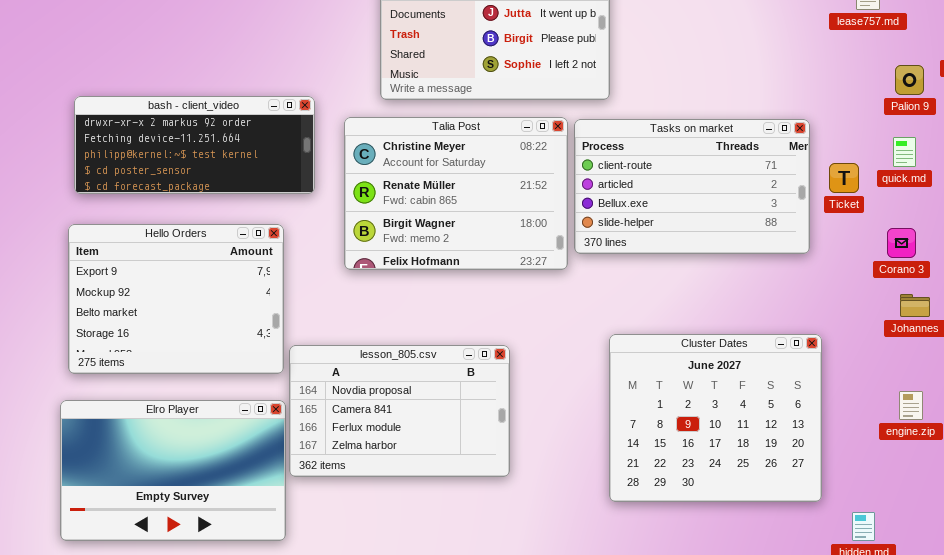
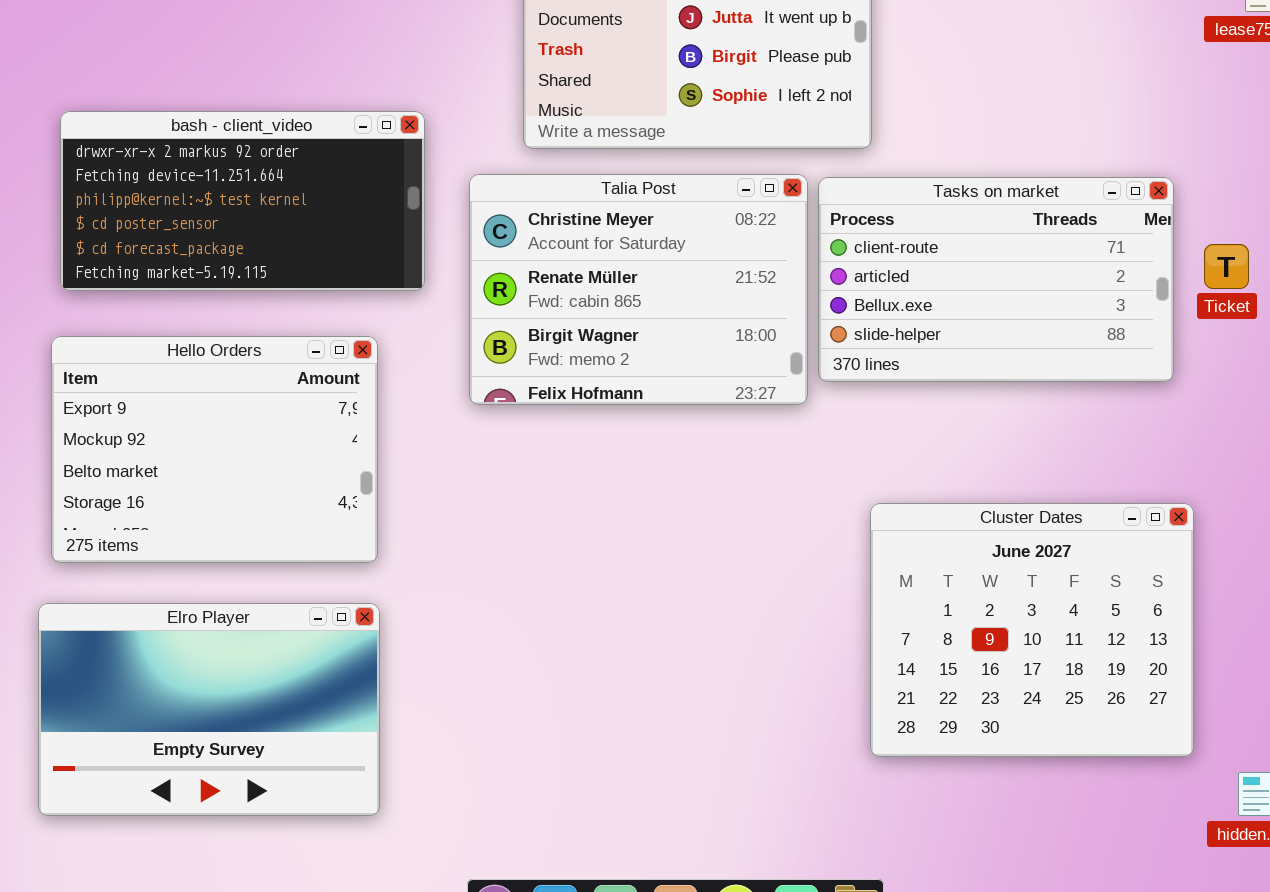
bash - client_video: [74,96,315,194] -> [60,111,425,291], resized
lesson_805.csv: [289,345,510,477] -> none, closed

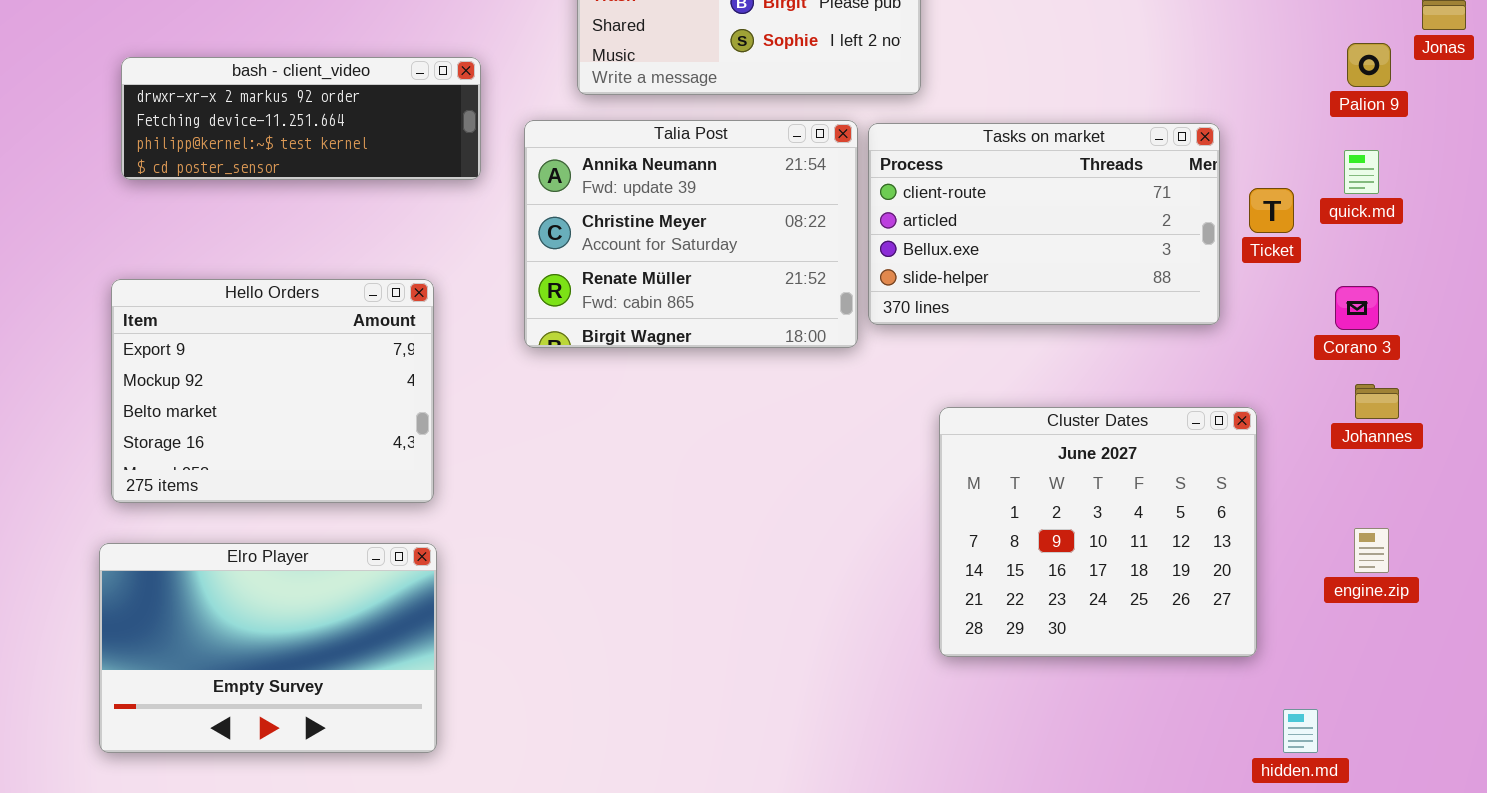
bash - client_video: [60,111,425,291] -> [121,57,481,180], resized
Talia Post: [469,174,808,405] -> [524,120,858,348], scrolled up 1 row
Cluster Dates: [870,503,1194,757] -> [939,407,1257,657], moved

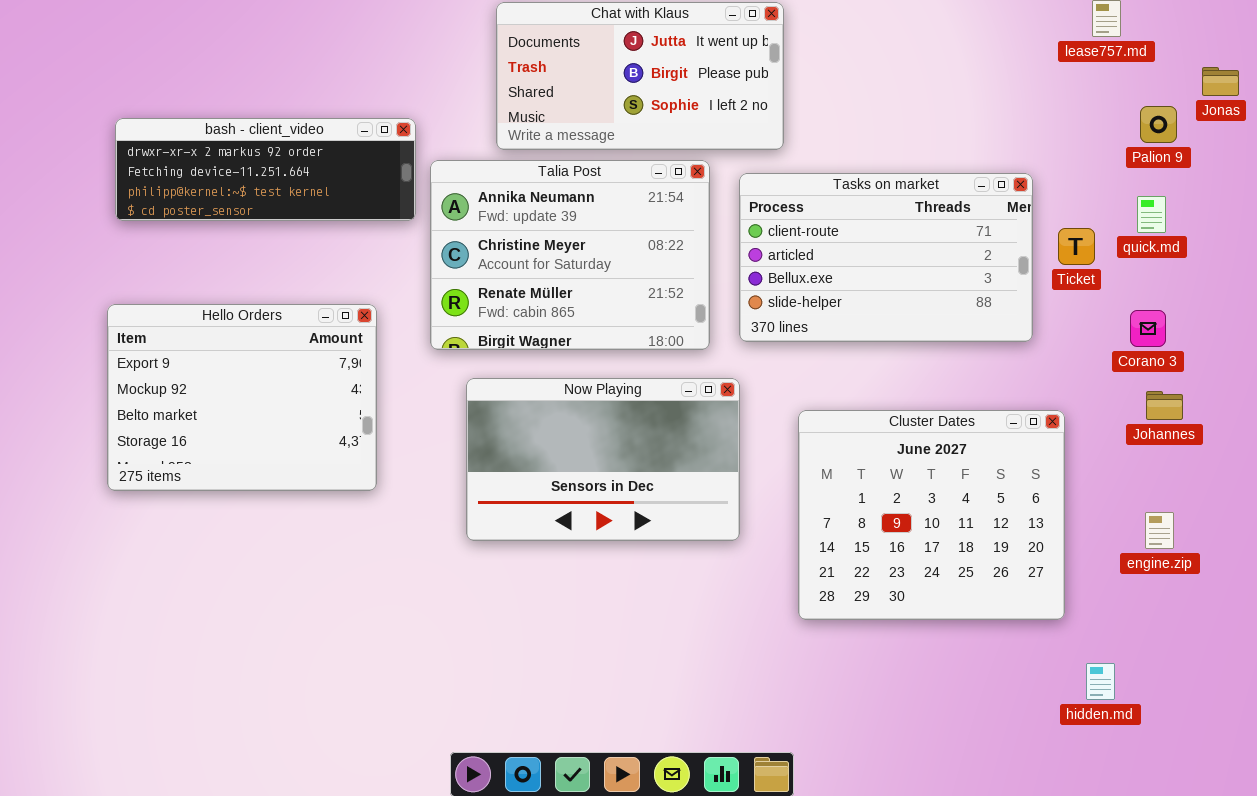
Talia Post: [524,120,858,348] -> [430,160,710,350], moved
Now Playing: none -> [466,378,740,541], opened
Elro Player: [99,543,437,753] -> none, closed

